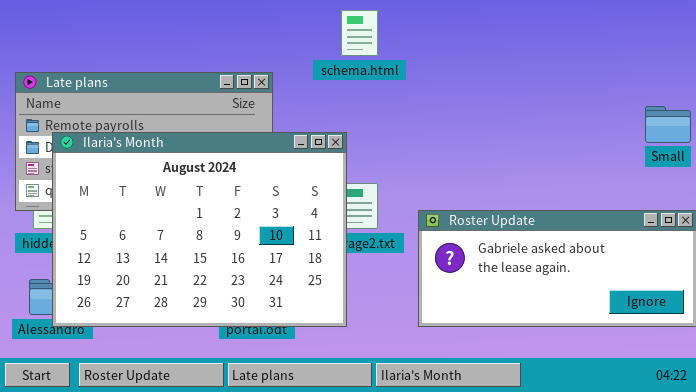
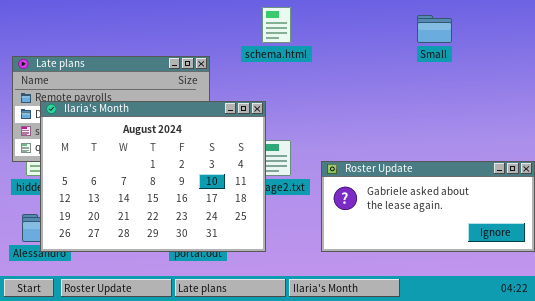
Small: [645,106,691,143] -> [417,15,452,43], moved

